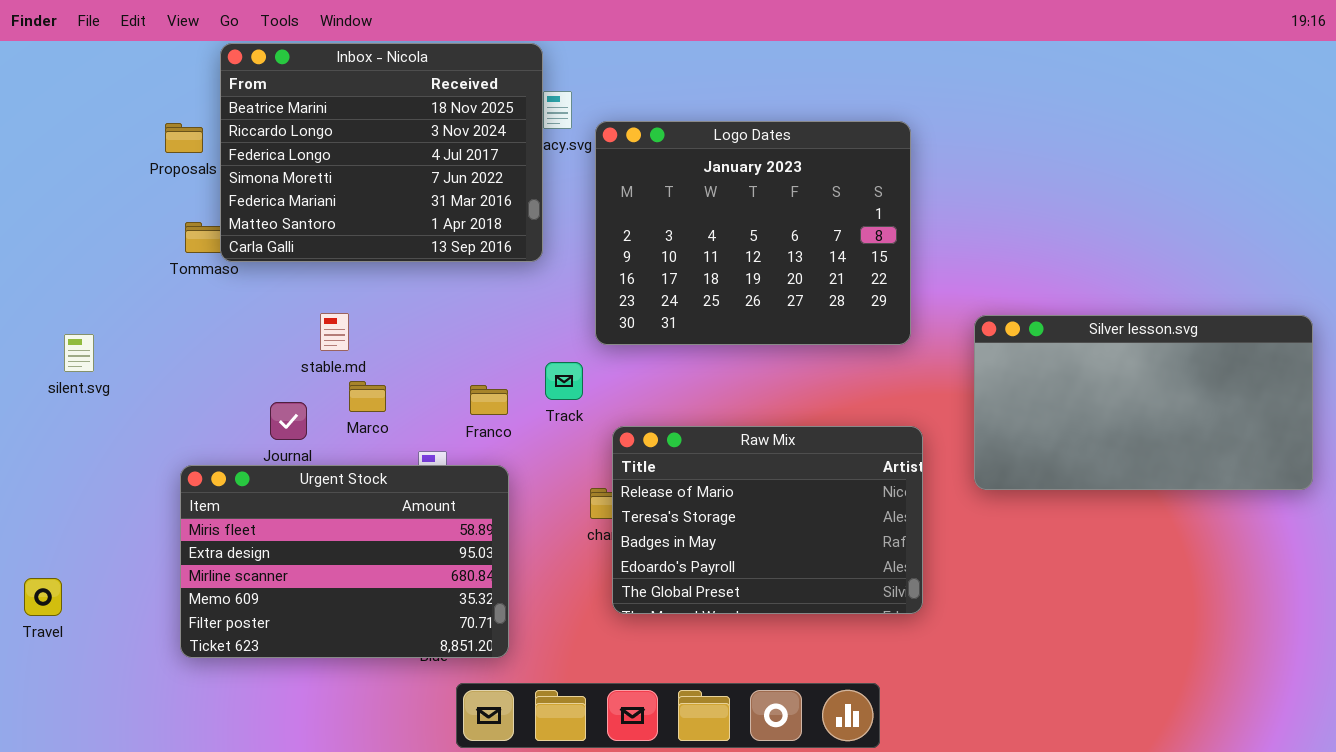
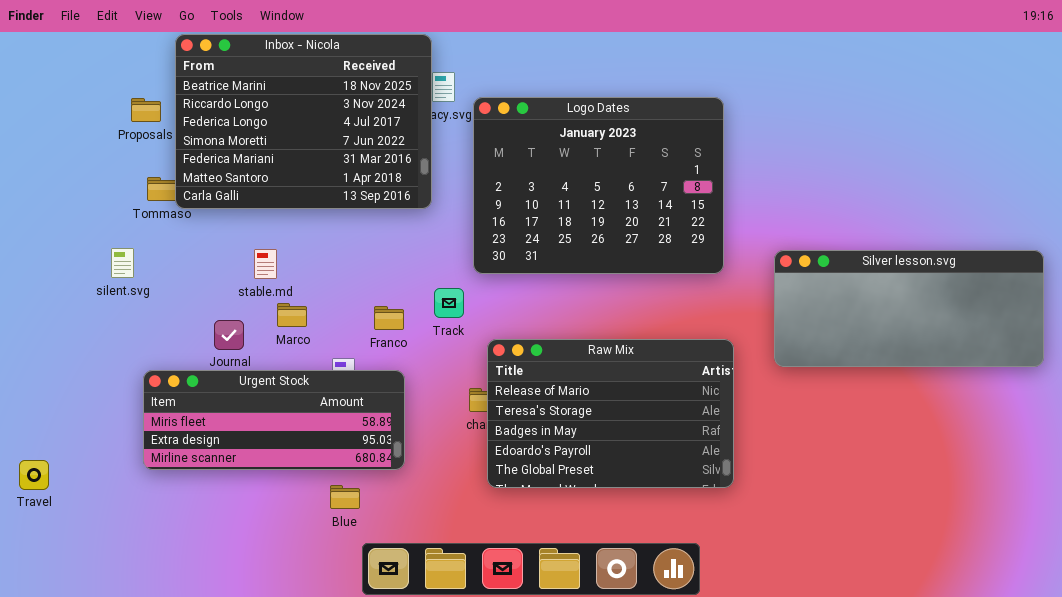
Silver lesson.svg: [974,315,1313,490] -> [774,250,1044,367], resized
silent.svg: [64,334,94,372] -> [111,248,134,278], moved
Urgent Stock: [180,465,509,658] -> [143,370,405,470], resized

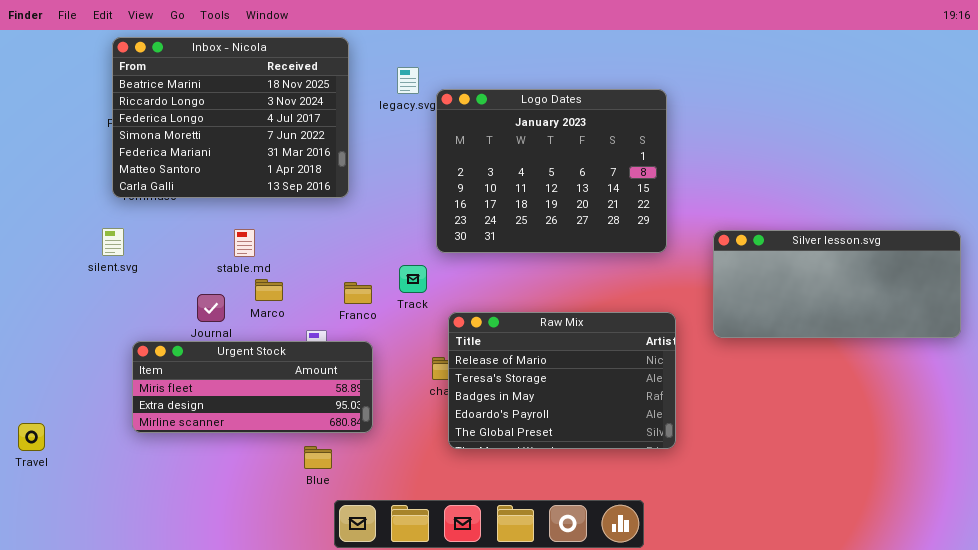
Inbox - Nicola: [175,34,432,209] -> [112,37,349,198], moved

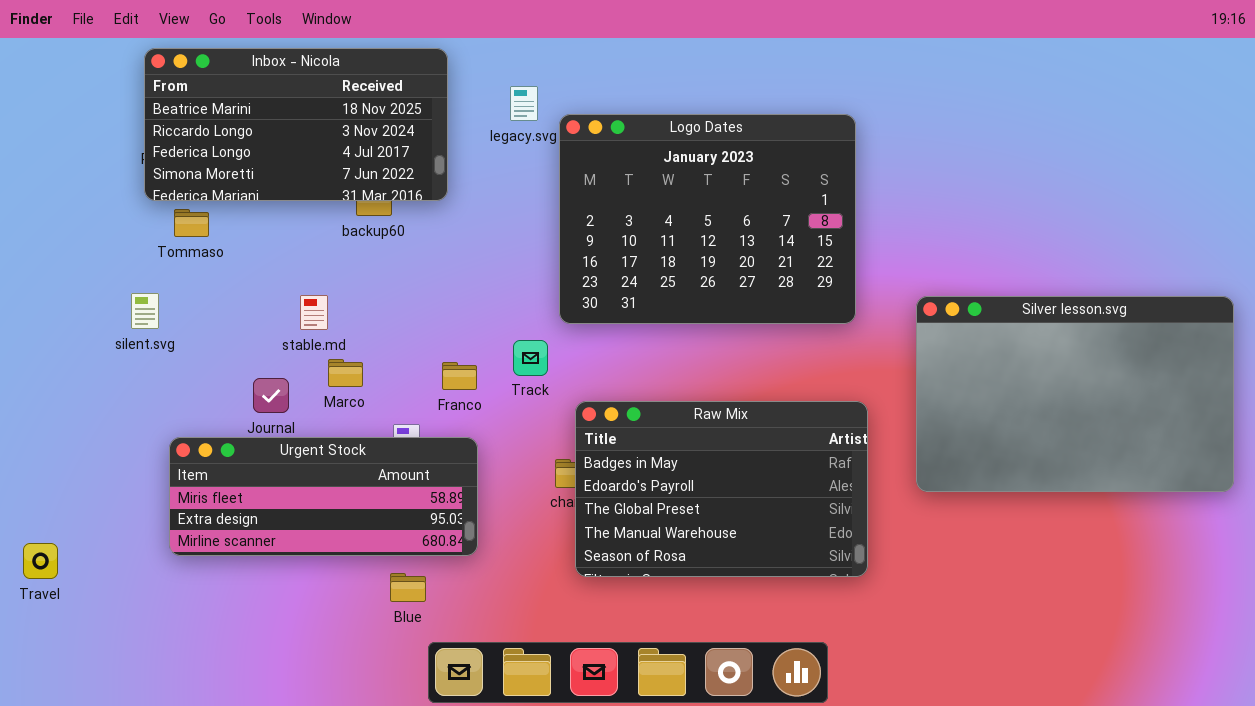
Inbox - Nicola: [112,37,349,198] -> [144,48,448,201], resized
Silver lesson.svg: [713,230,961,338] -> [916,296,1234,492], resized
Raw Mix: [448,312,676,449] -> [575,401,868,577], scrolled down 2 rows

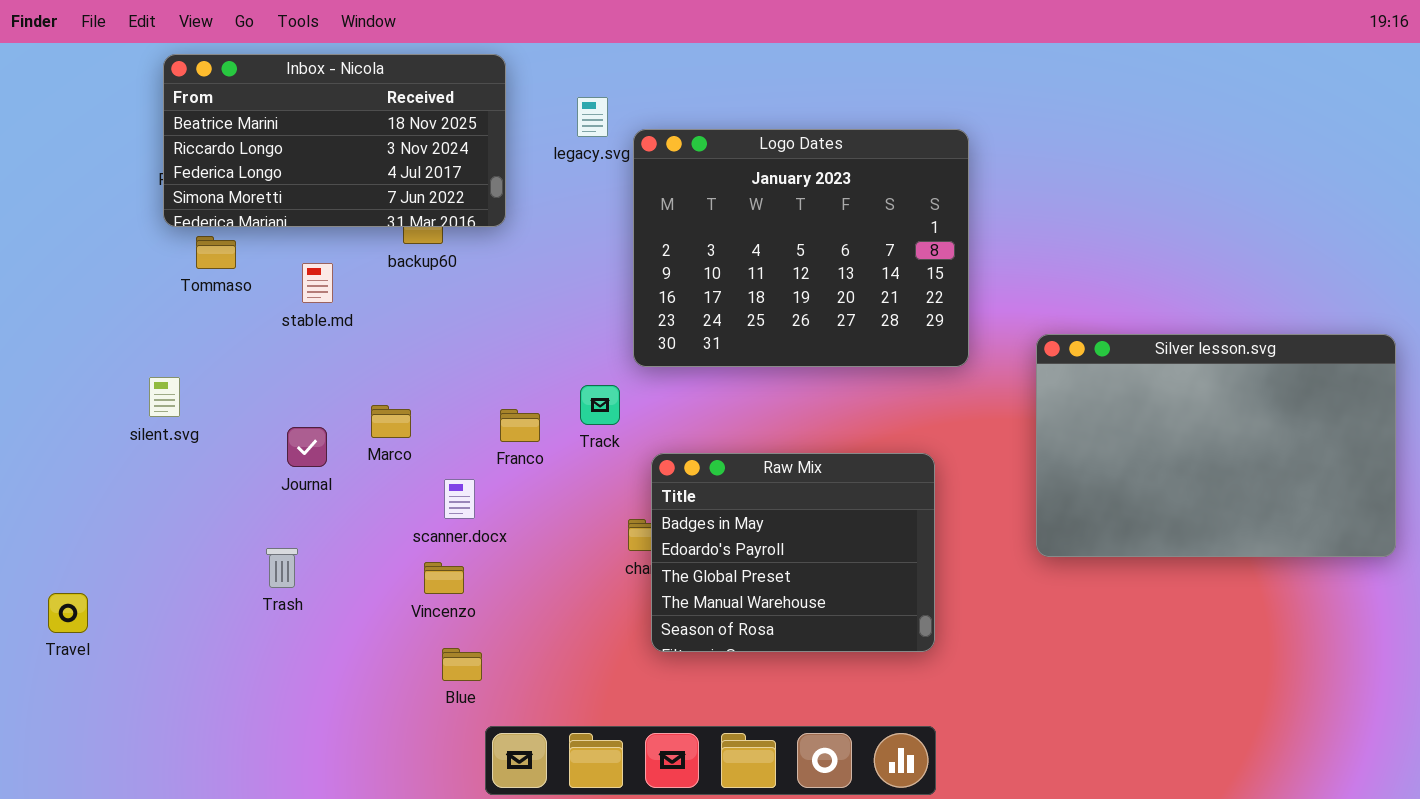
silent.svg: [131,293,159,329] -> [149,377,180,417], moved
stable.md: [300,295,328,330] -> [302,263,333,303], moved
Raw Mix: [575,401,868,577] -> [651,453,935,652], resized
Urgent Stock: [169,437,478,556] -> none, closed
Travel: [23,543,58,579] -> [48,593,88,633], moved

